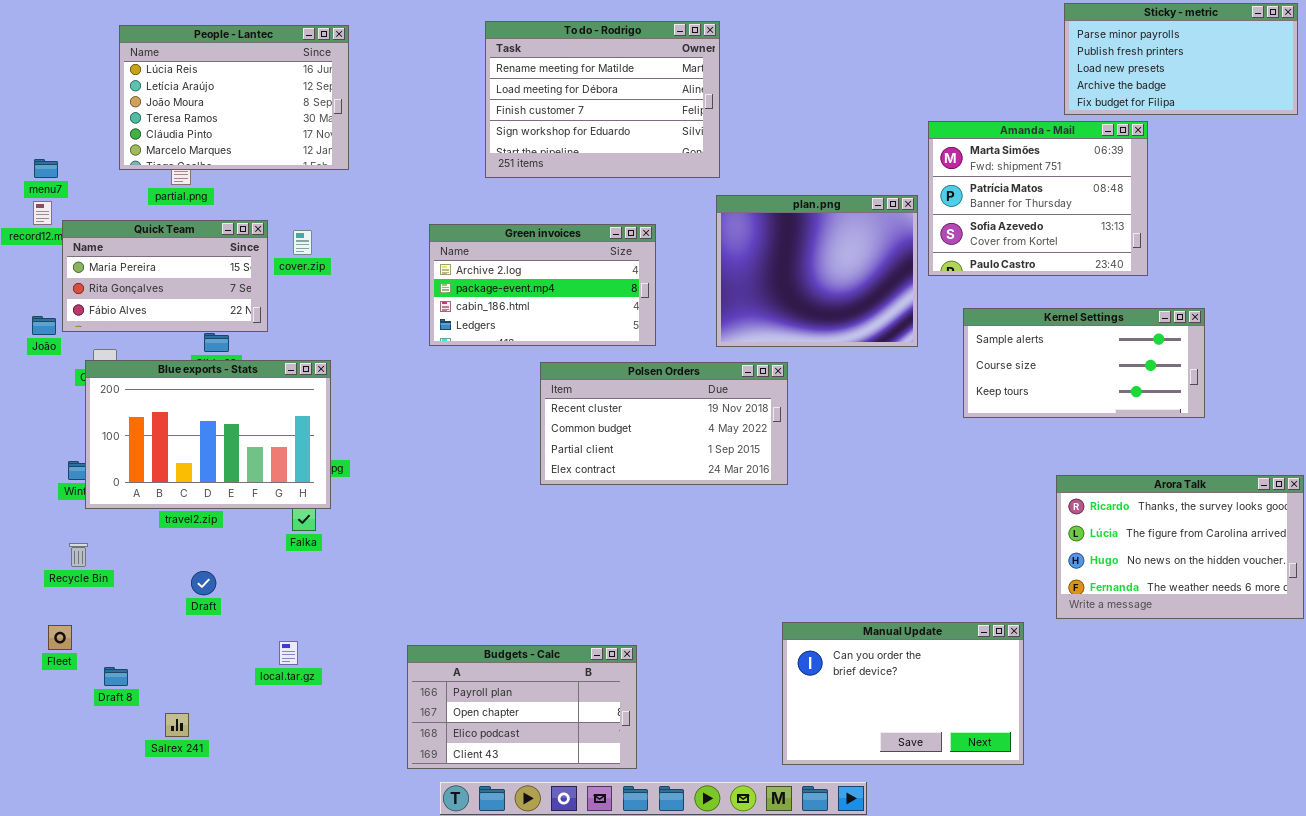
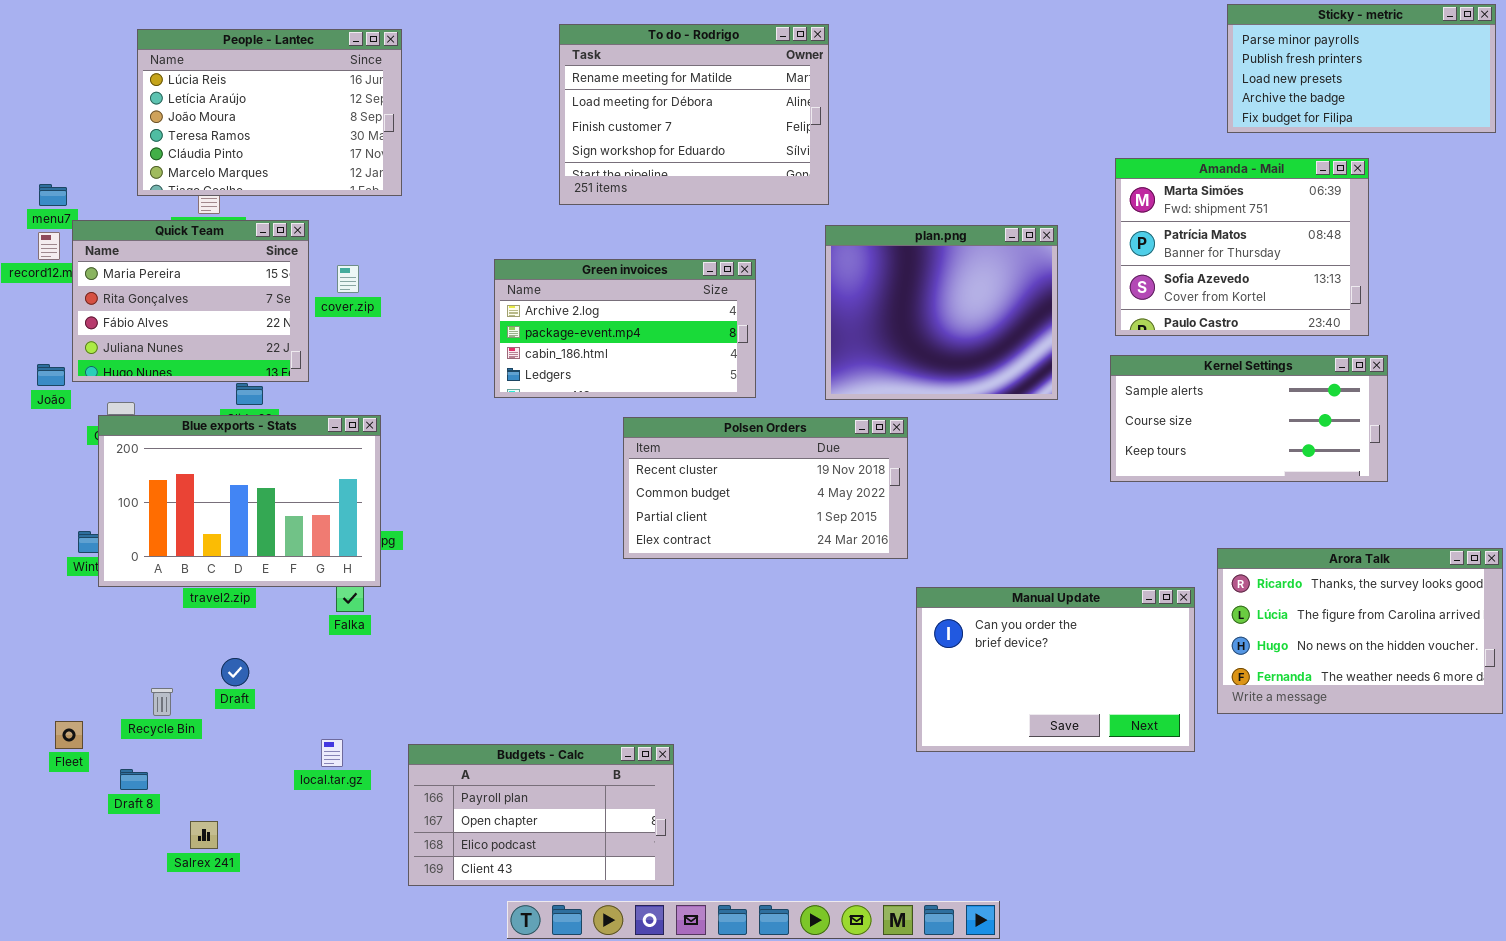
Amanda - Mail: [928,121,1148,276] -> [1115,158,1369,336], moved
Quick Team: [62,220,268,332] -> [72,220,309,382], resized
Recycle Bin: [69,543,88,567] -> [151,688,173,716], moved
Manual Update: [782,622,1024,765] -> [916,587,1195,752], moved
Budgets - Calc: [407,645,637,769] -> [408,744,674,886], moved

